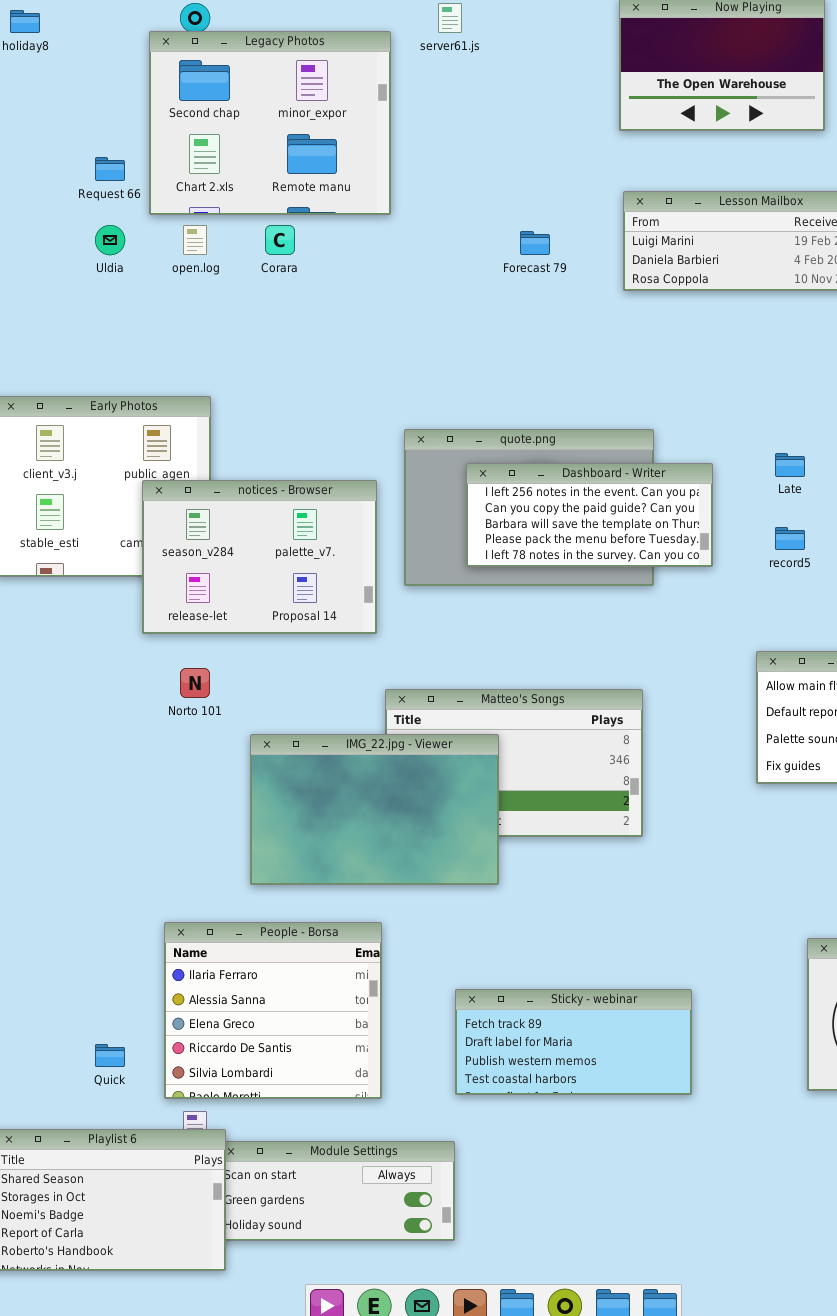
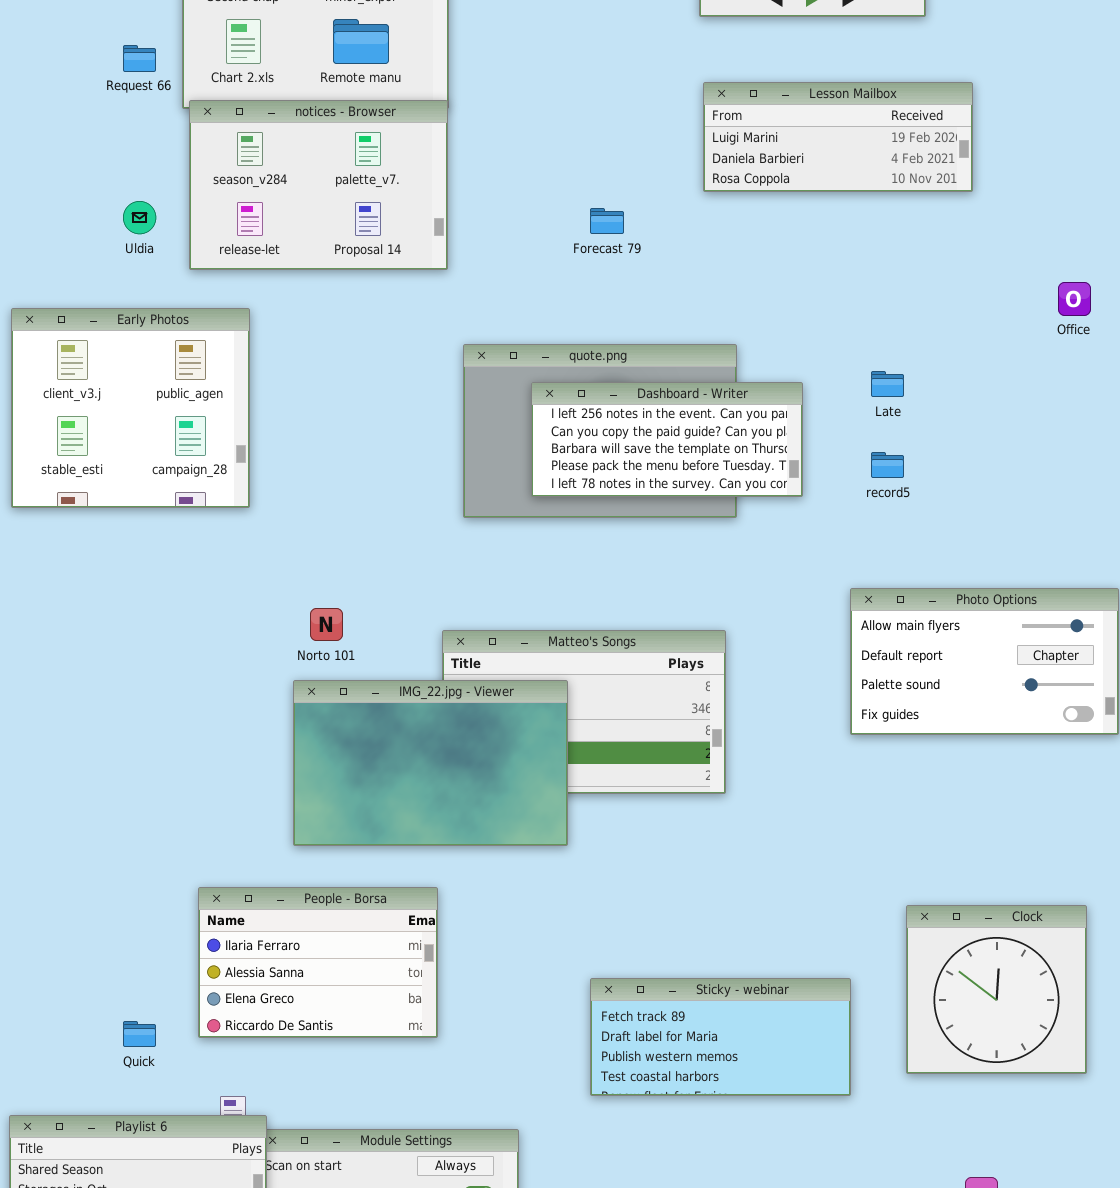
Uldia: [95,225,125,255] -> [123,201,156,234], moved
Forecast 79: [520,231,550,255] -> [590,208,624,234], moved
notices - Browser: [142,480,377,634] -> [189,100,448,270], moved
Norto 101: [180,668,210,698] -> [310,608,343,641], moved
People - Borsa: [164,922,382,1099] -> [198,887,438,1038], resized
Sticky - webinar: [455,989,692,1095] -> [590,978,851,1096], moved

